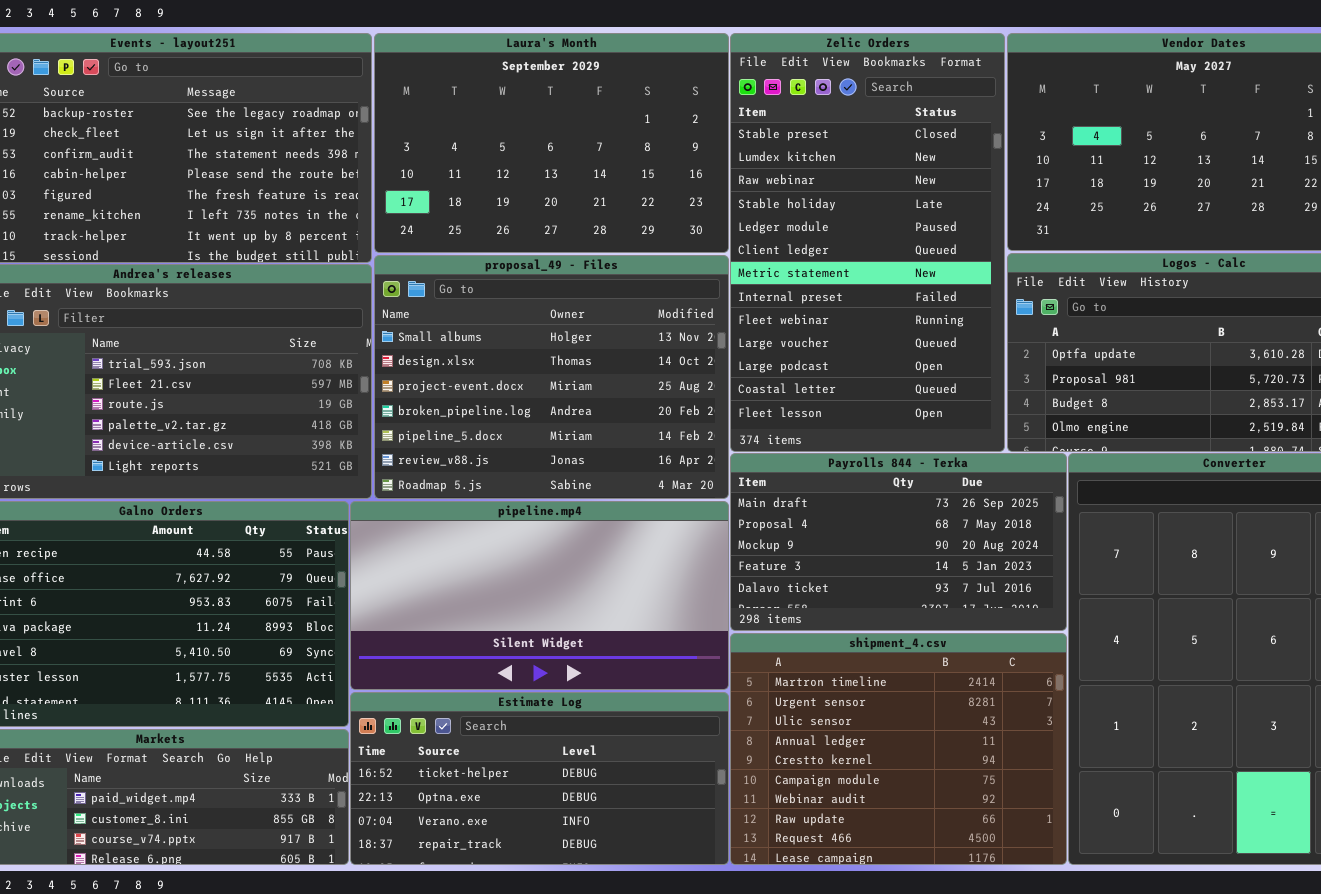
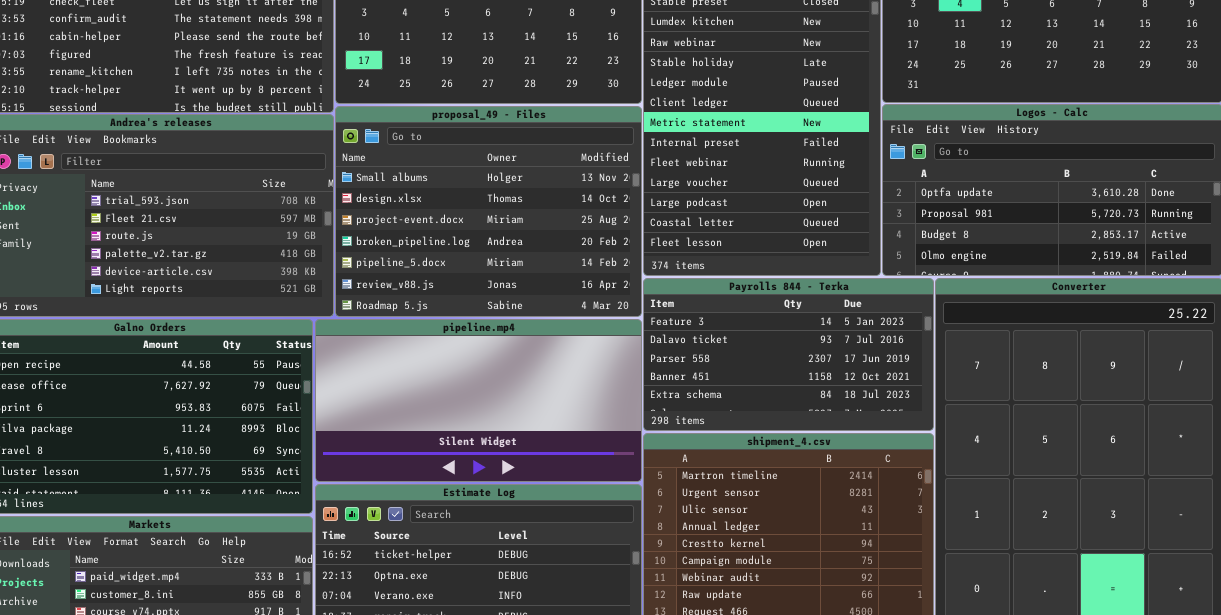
Payrolls 844 - Terka: [730,453,1067,631] -> [643,278,934,431], scrolled down 3 rows

